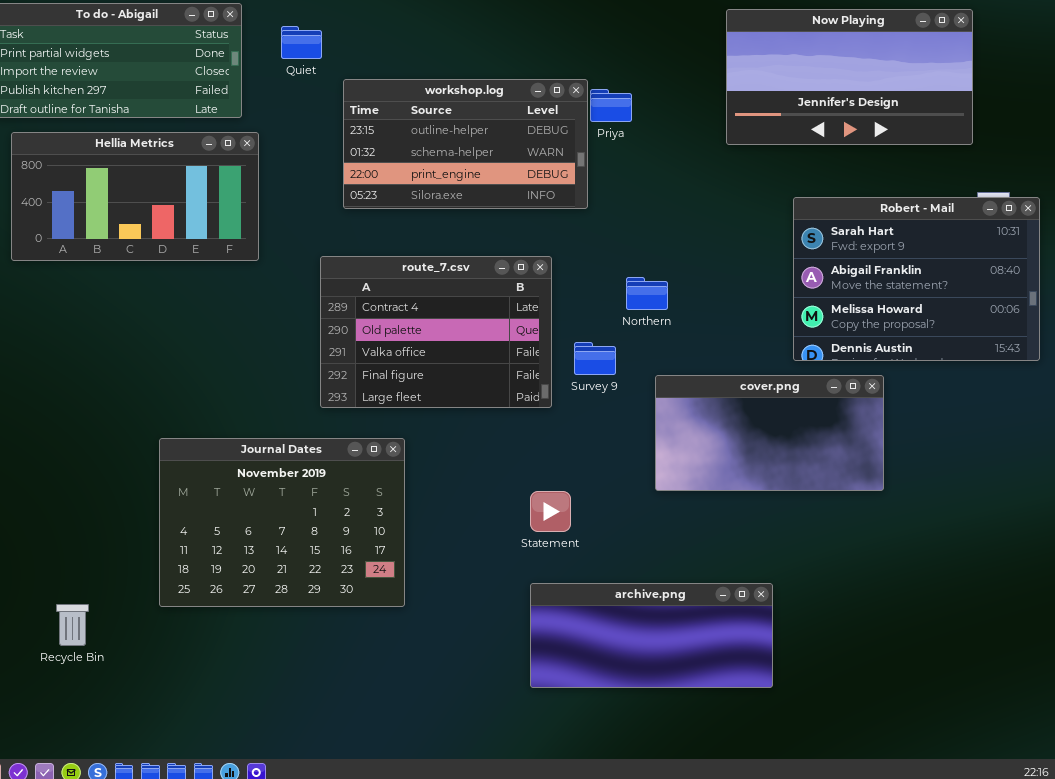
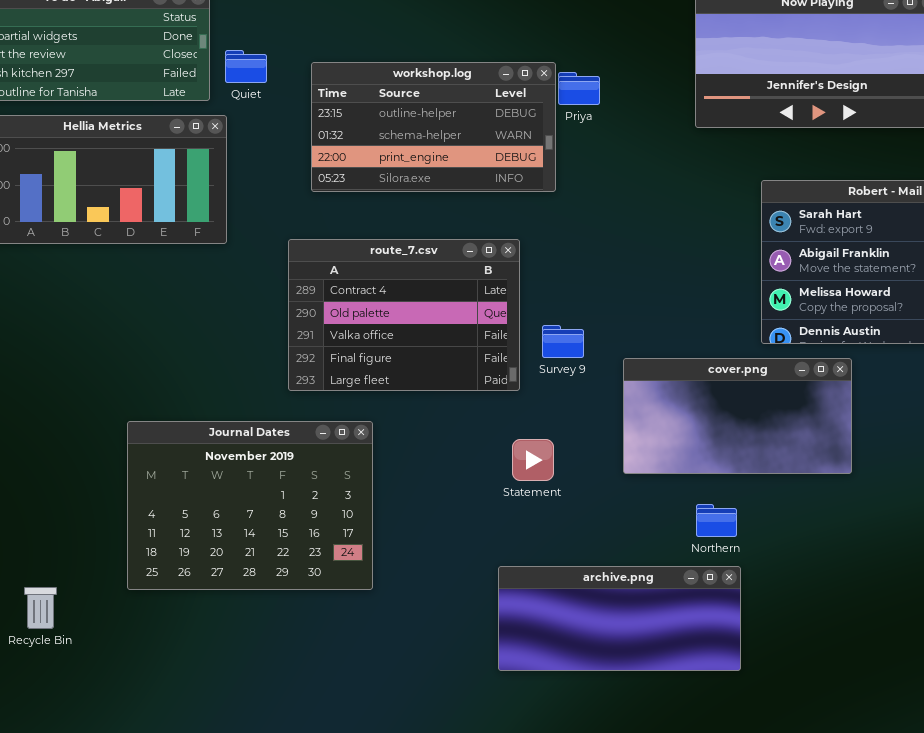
Quiet: [281,26,322,59] -> [225,50,267,83], moved
Northern: [626,277,668,310] -> [696,504,737,537], moved
Statement: [530,491,571,532] -> [512,439,554,481], moved

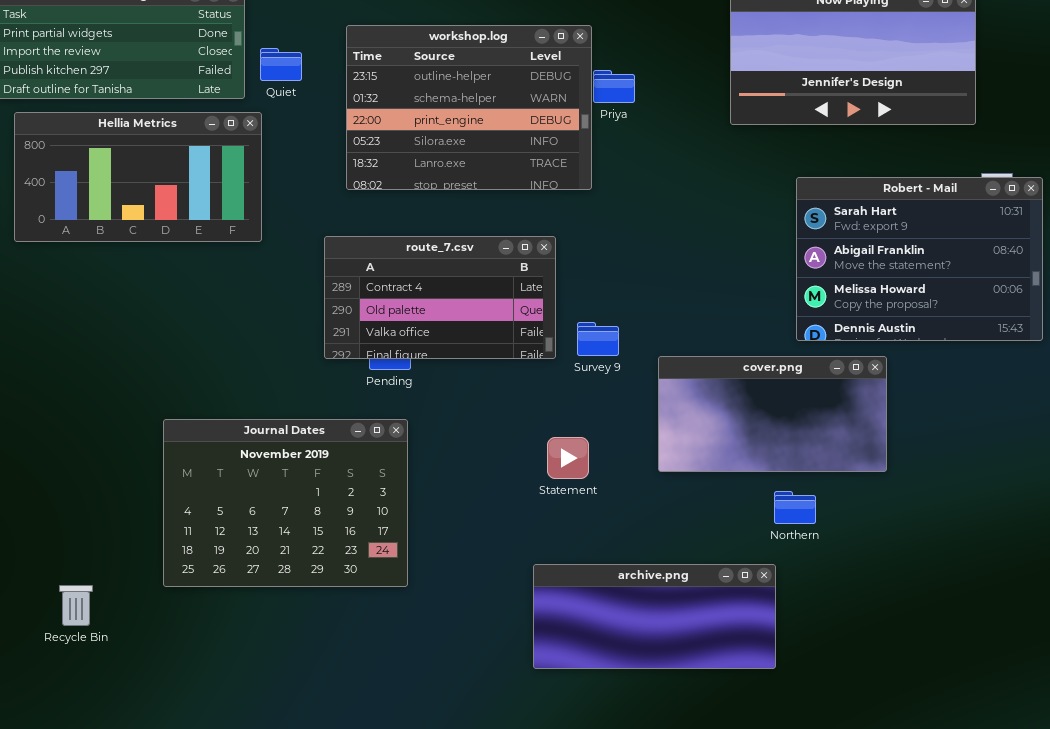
workshop.log: [311,62,556,192] -> [346,25,592,190], resized
route_7.csv: [288,239,520,391] -> [324,236,556,359], resized
Northern: [696,504,737,537] -> [774,491,816,524], moved

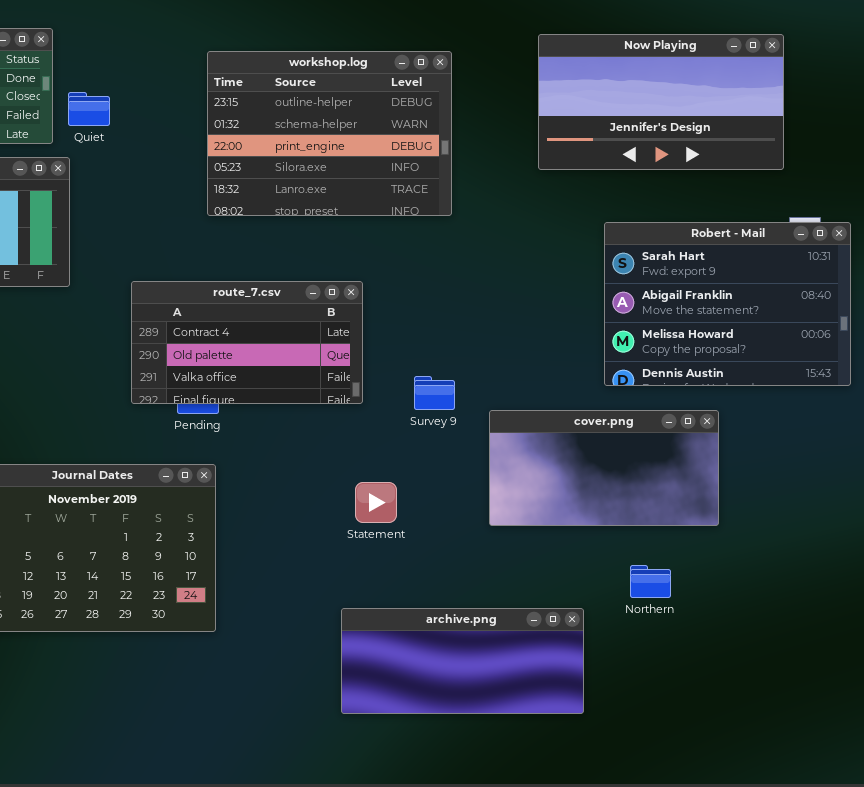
workshop.log: [346,25,592,190] -> [207,51,452,216], moved
Survey 9: [577,322,619,356] -> [414,376,455,410], moved
cover.png: [658,356,887,472] -> [489,410,719,526], moved
Northern: [774,491,816,524] -> [630,565,671,598], moved

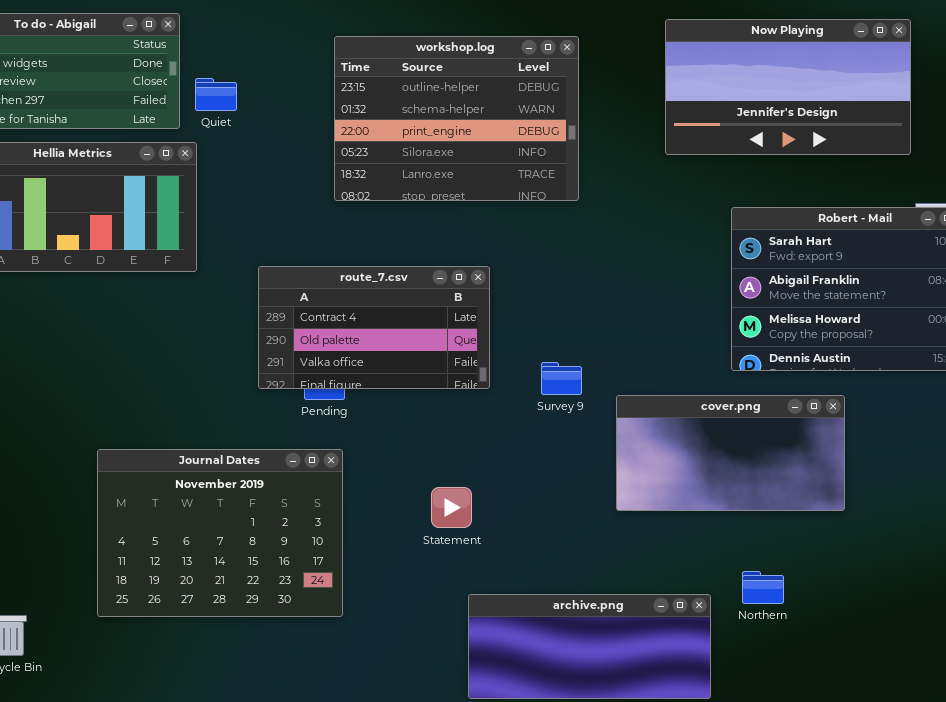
Statement: [355,482,397,523] -> [431,487,472,528], moved
Northern: [630,565,671,598] -> [742,571,784,604], moved

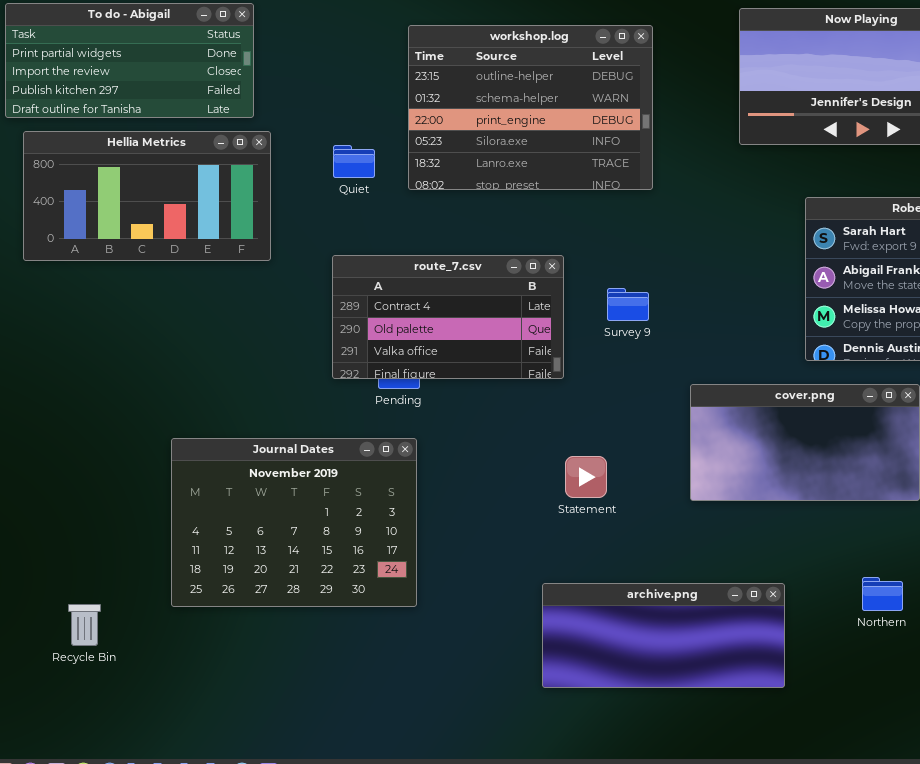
Quiet: [195,78,237,111] -> [333,145,375,178], moved
Survey 9: [541,362,582,395] -> [607,288,649,321], moved
Statement: [431,487,472,528] -> [565,456,607,498], moved
Northern: [742,571,784,604] -> [862,577,903,611], moved

